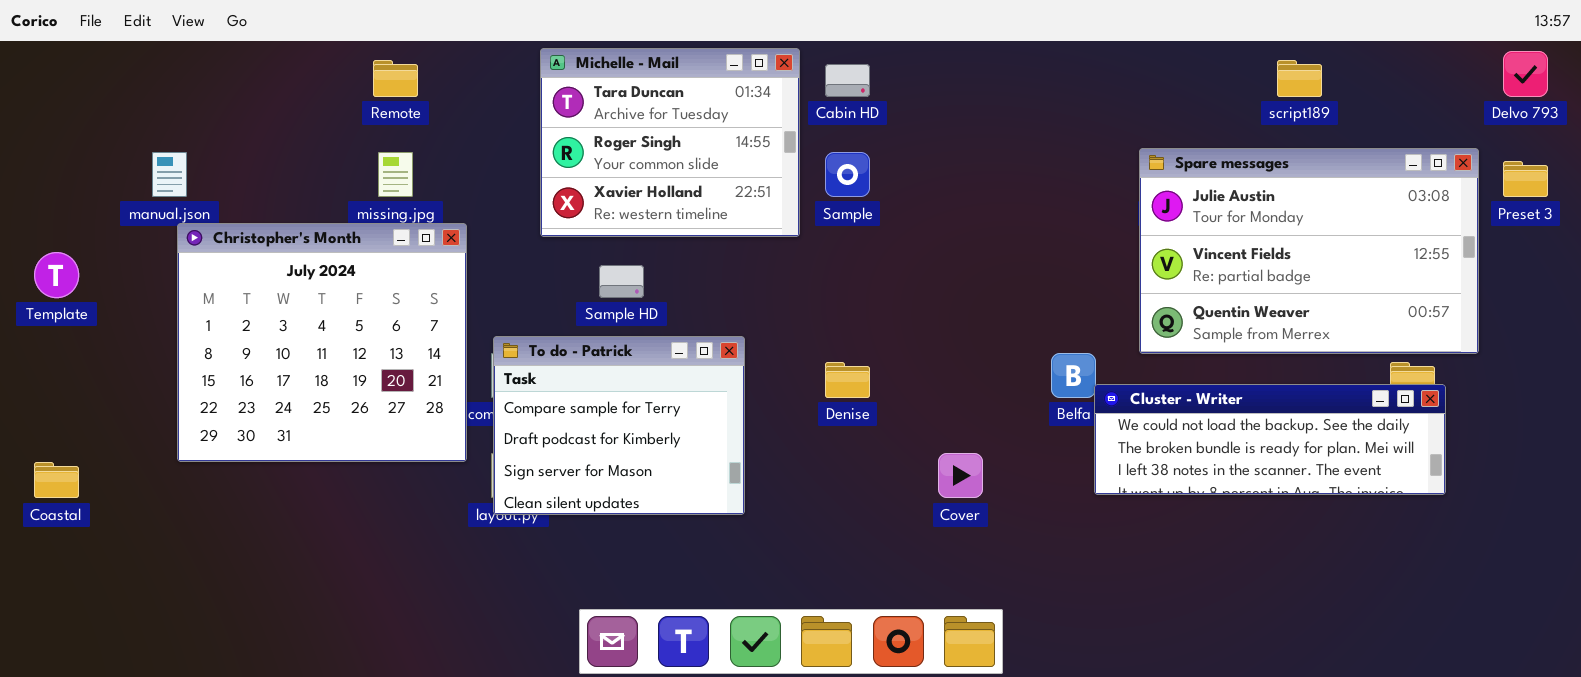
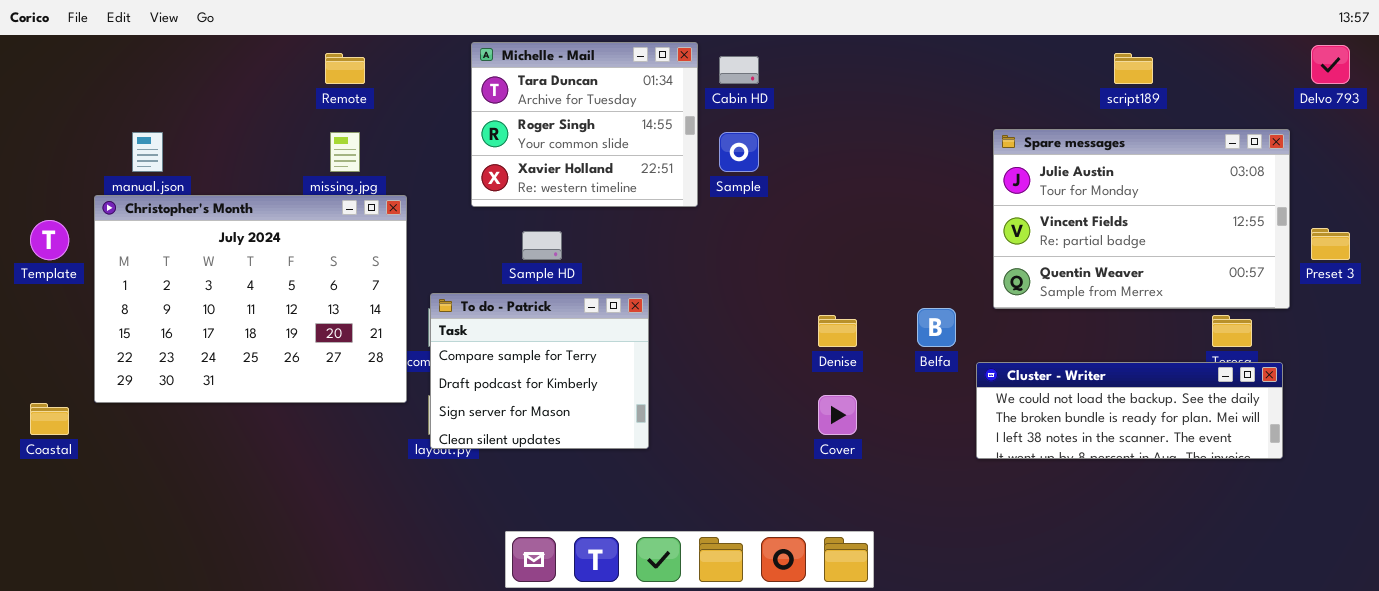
Preset 3: [1503,161,1548,197] -> [1311,228,1350,260], moved
Christopher's Month: [177,223,467,462] -> [94,195,407,403], resized
Denise: [825,362,870,398] -> [818,315,857,347], moved
Cluster - Writer: [1094,384,1446,495] -> [976,362,1283,459], moved

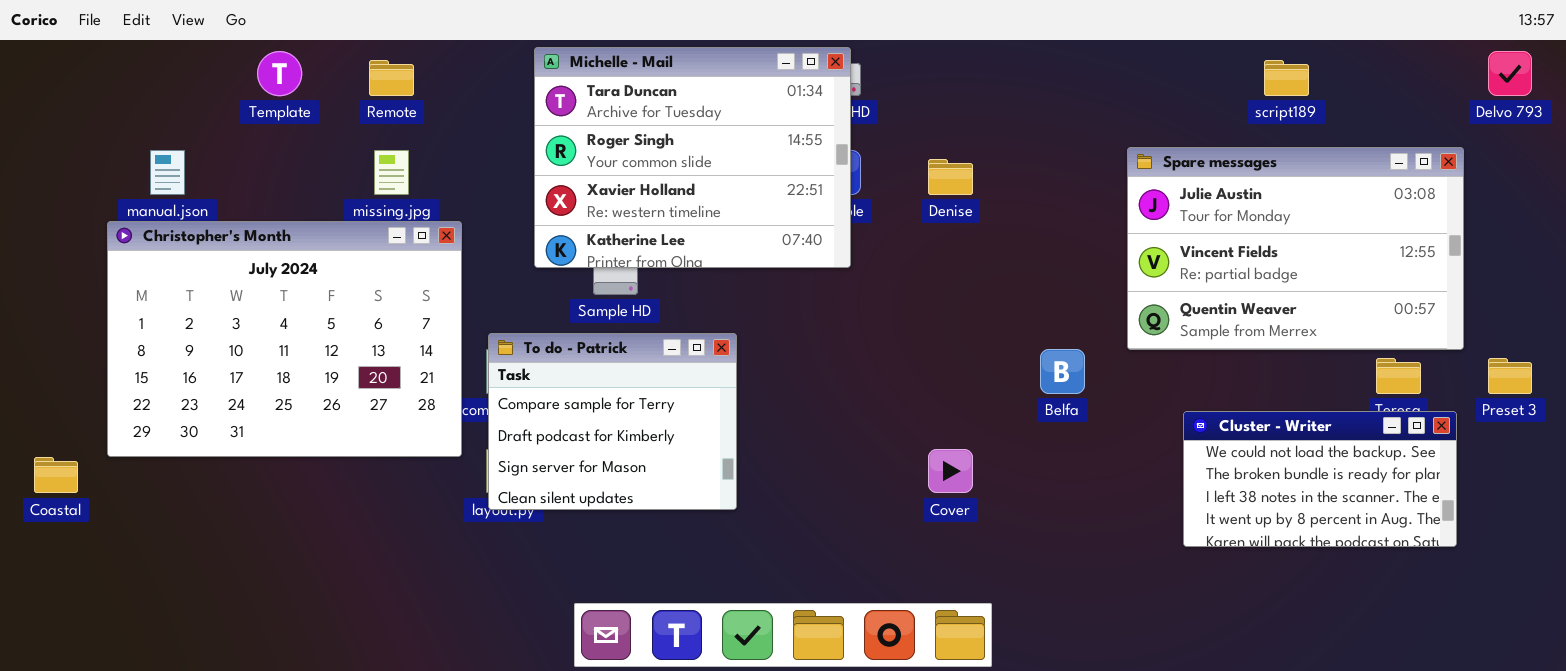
Michelle - Mail: [471,42,698,207] -> [534,47,851,268], resized
Template: [30,220,69,260] -> [257,51,302,96], moved
Preset 3: [1311,228,1350,260] -> [1488,358,1532,394], moved
Denise: [818,315,857,347] -> [928,159,973,195], moved
Cluster - Writer: [976,362,1283,459] -> [1183,411,1457,547], resized

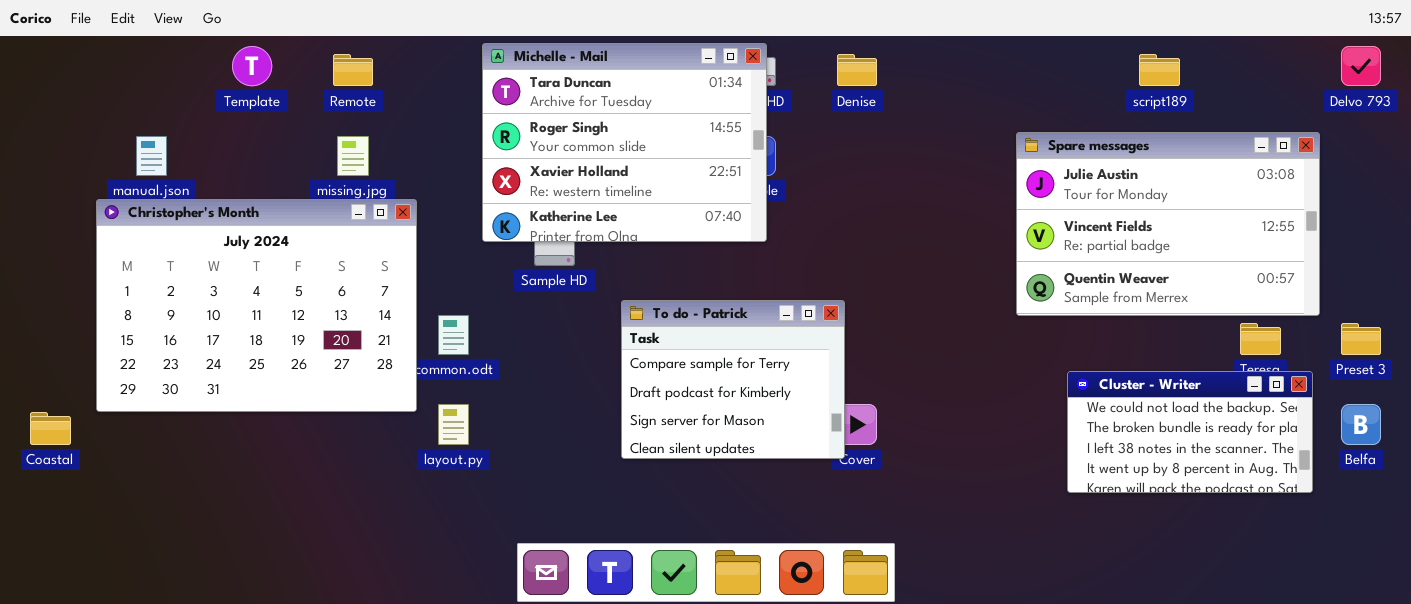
Denise: [928,159,973,195] -> [837,54,877,86], moved
To do - Patrick: [488,333,737,510] -> [621,300,845,459], moved
Belfa: [1040,349,1085,394] -> [1341,404,1381,445], moved

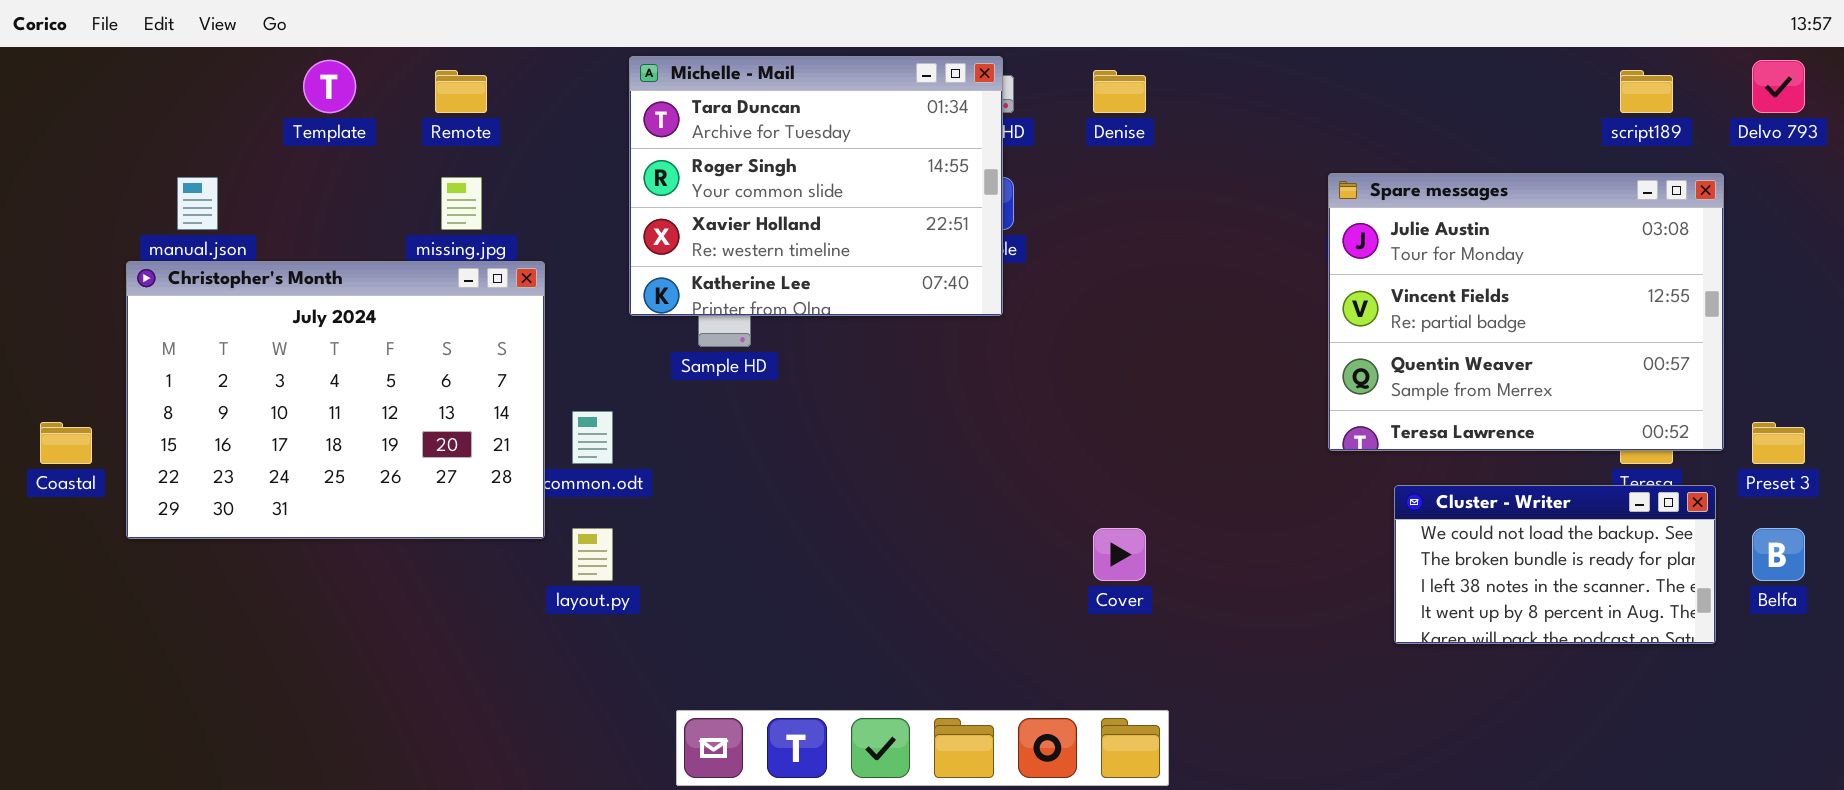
script189: [1139,54,1180,86] -> [1620,70,1673,113], moved
Spare messages: [1016,132,1320,316] -> [1328,173,1724,451], resized
To do - Patrick: [621,300,845,459] -> none, closed
Coastal: [30,412,71,445] -> [40,422,92,464], moved

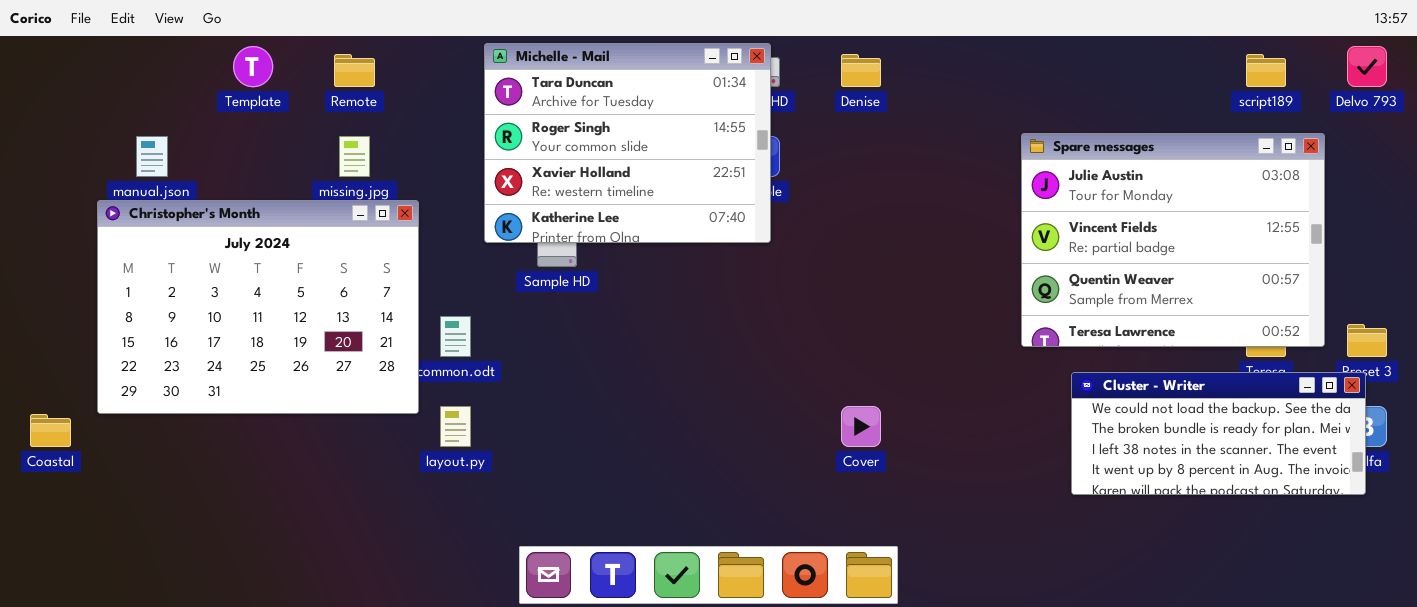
Coastal: [40,422,92,464] -> [30,414,71,447], moved
Cluster - Writer: [1394,485,1716,644] -> [1071,372,1366,495], resized

